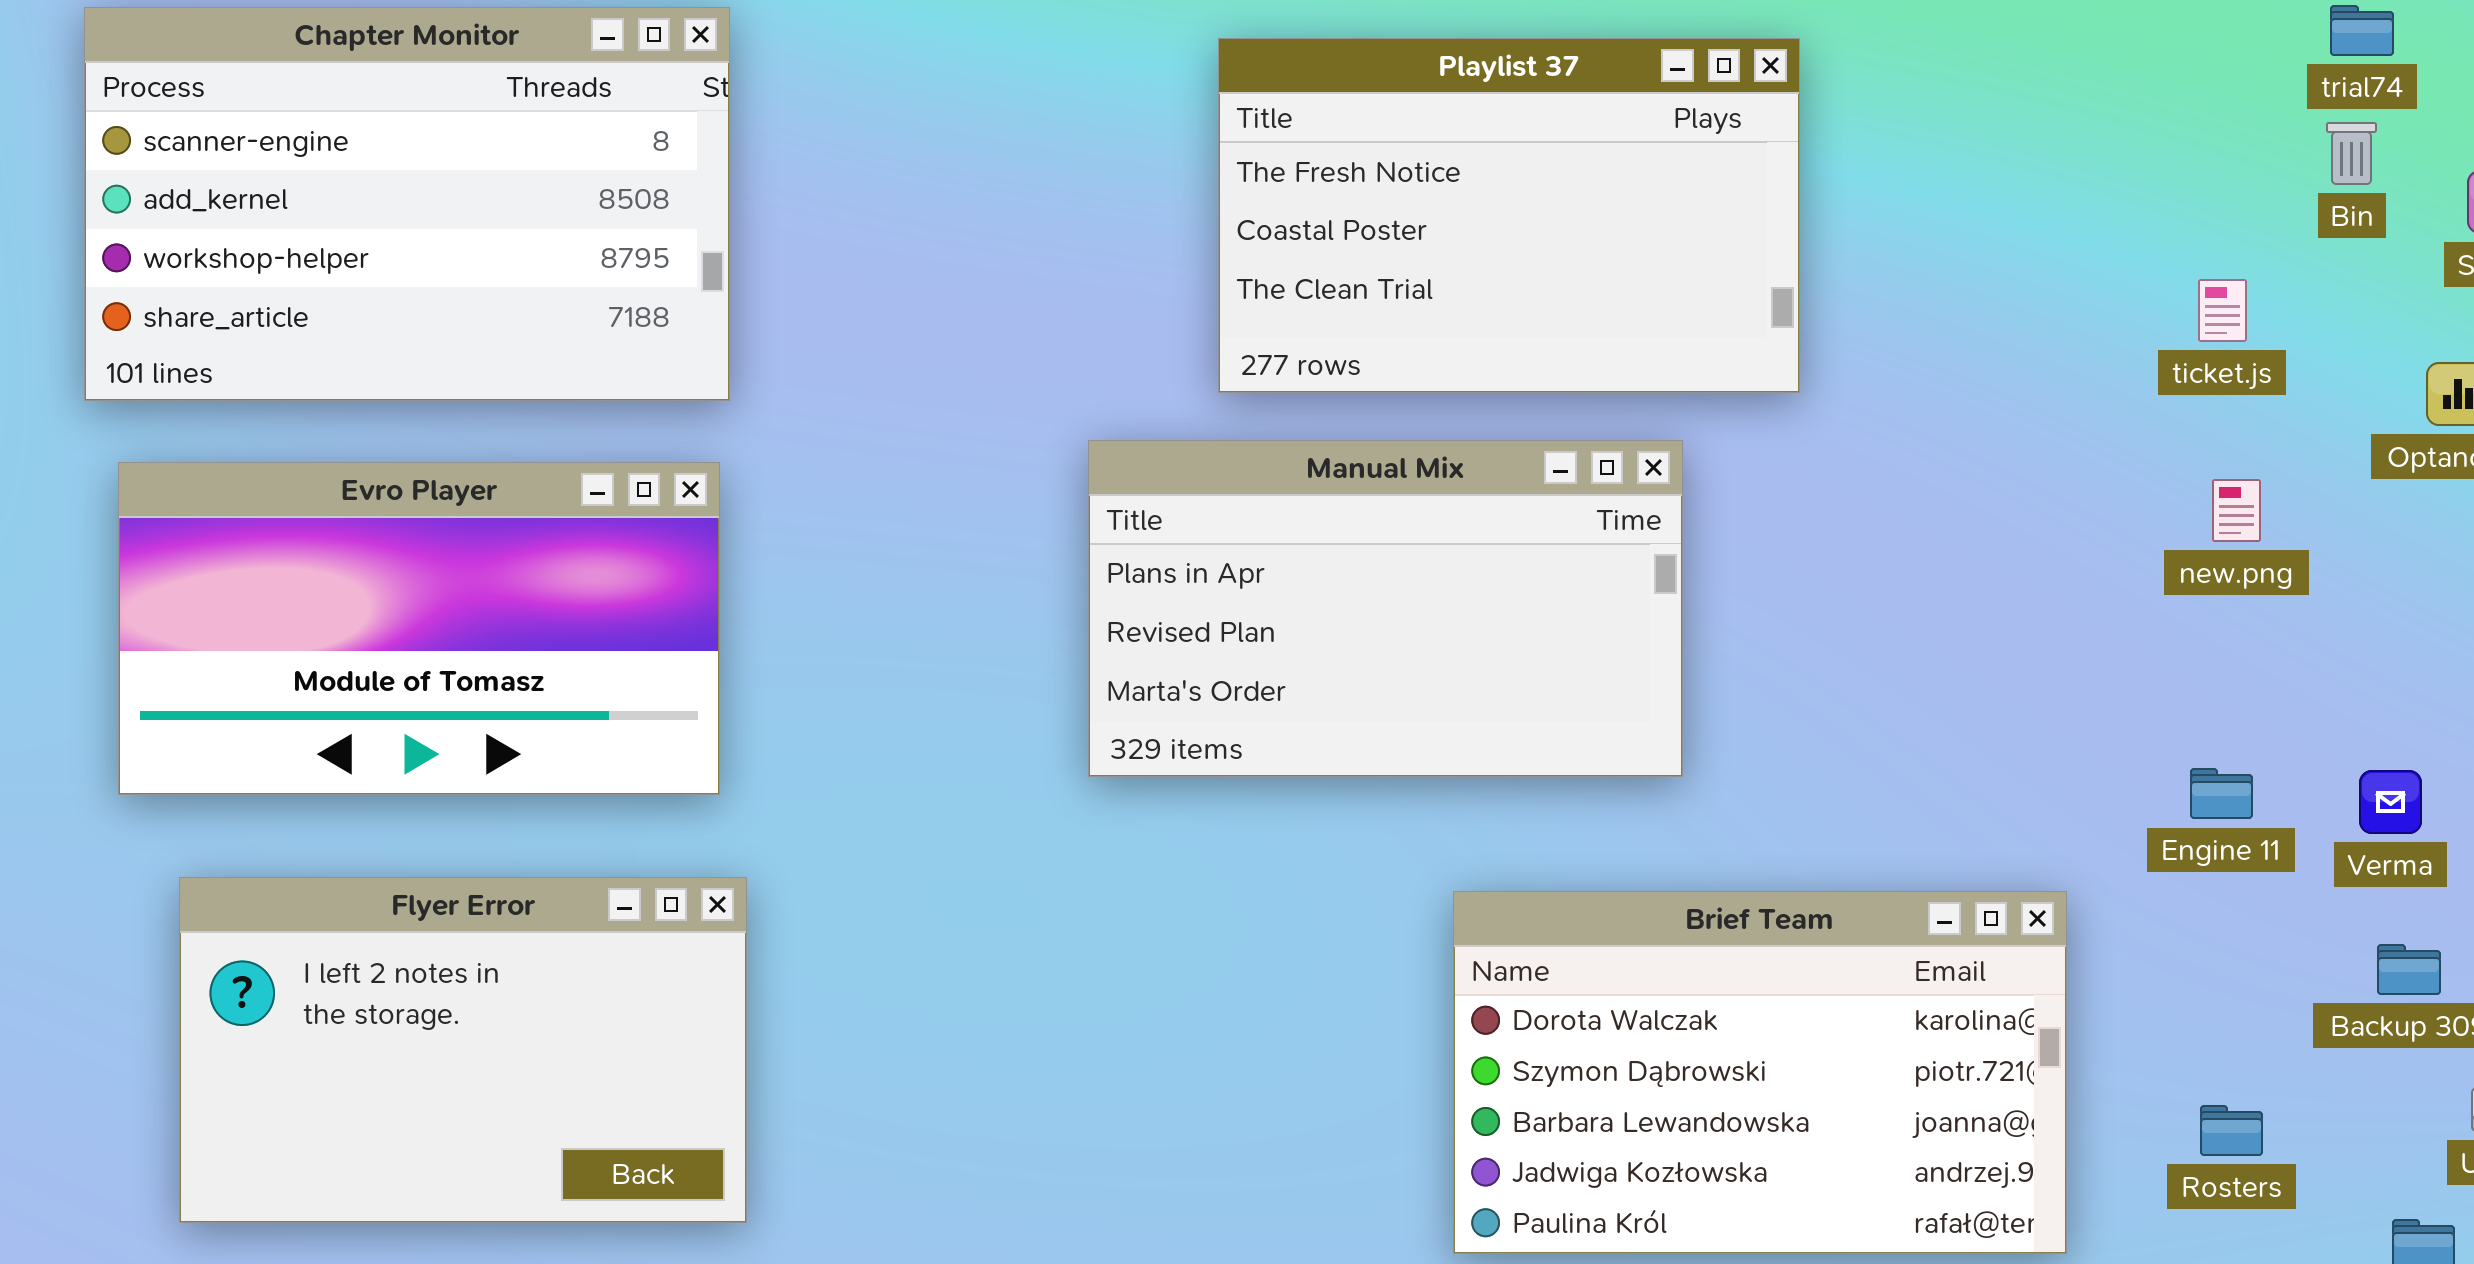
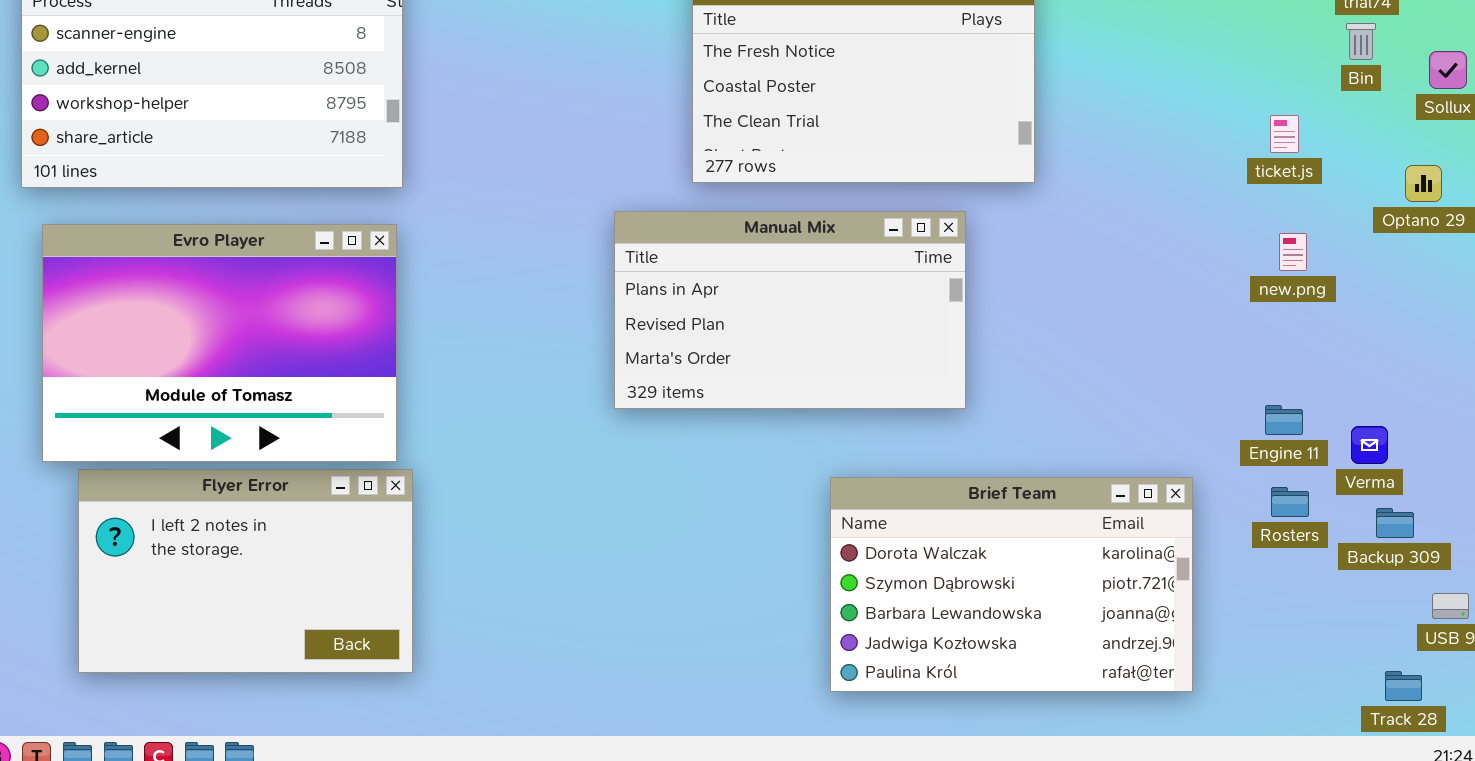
Evro Player: [118,462,720,795] -> [42,224,397,462], resized
Verma: [2359,770,2422,834] -> [1351,426,1388,464], moved
Rosters: [2200,1105,2263,1156] -> [1271,487,1309,517], moved

